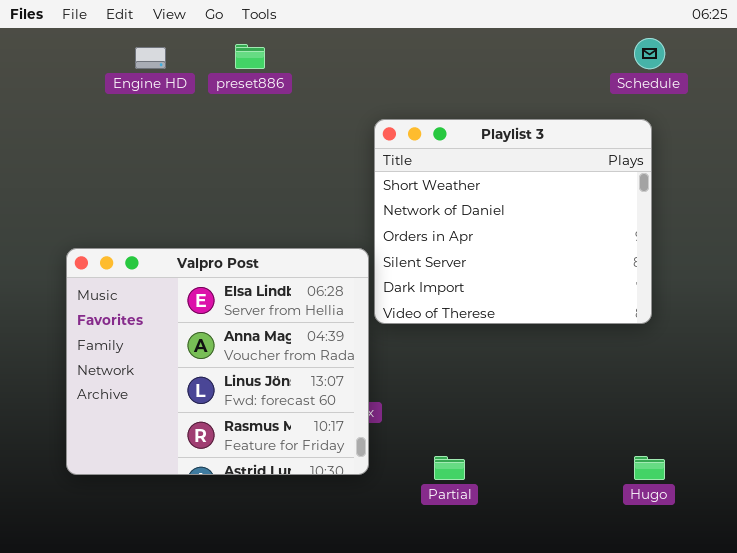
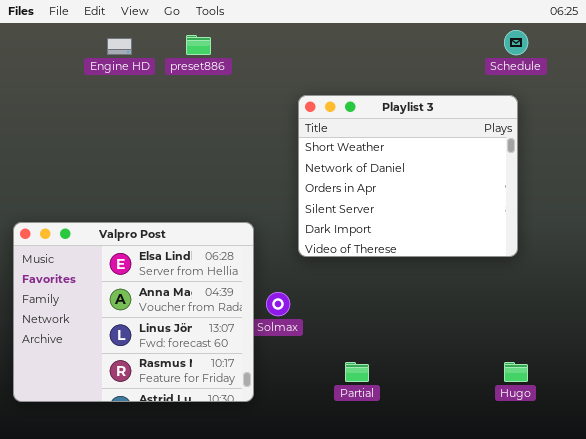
Valpro Post: [66,248,369,475] -> [13,222,254,402], moved

